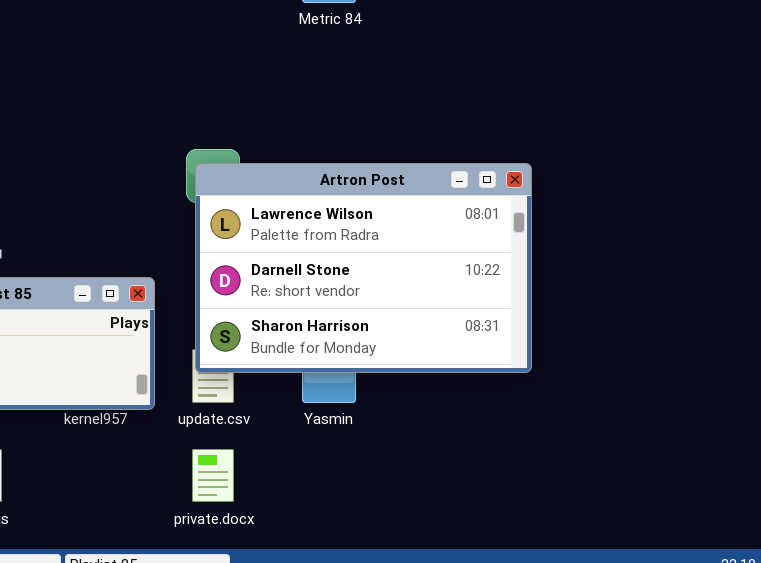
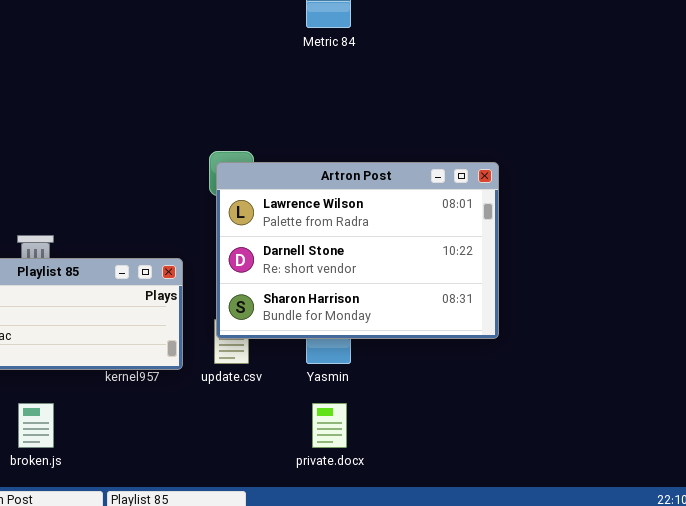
private.docx: [192,449,234,502] -> [312,403,347,448], moved

